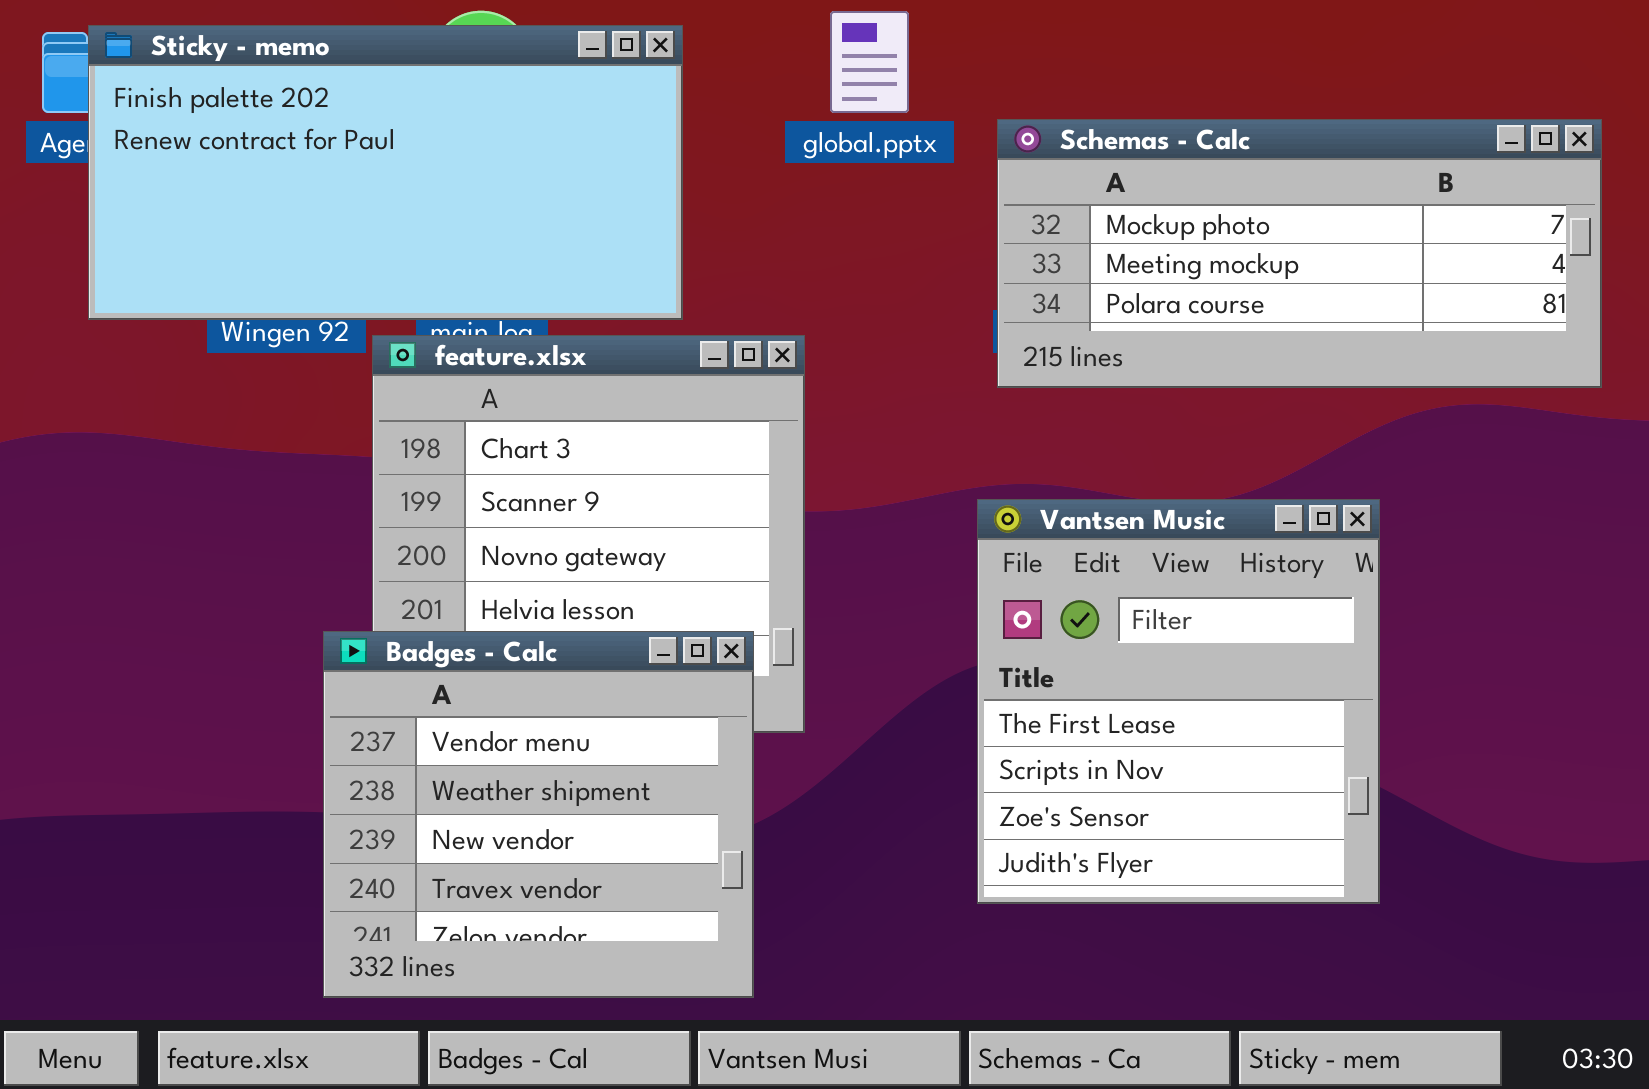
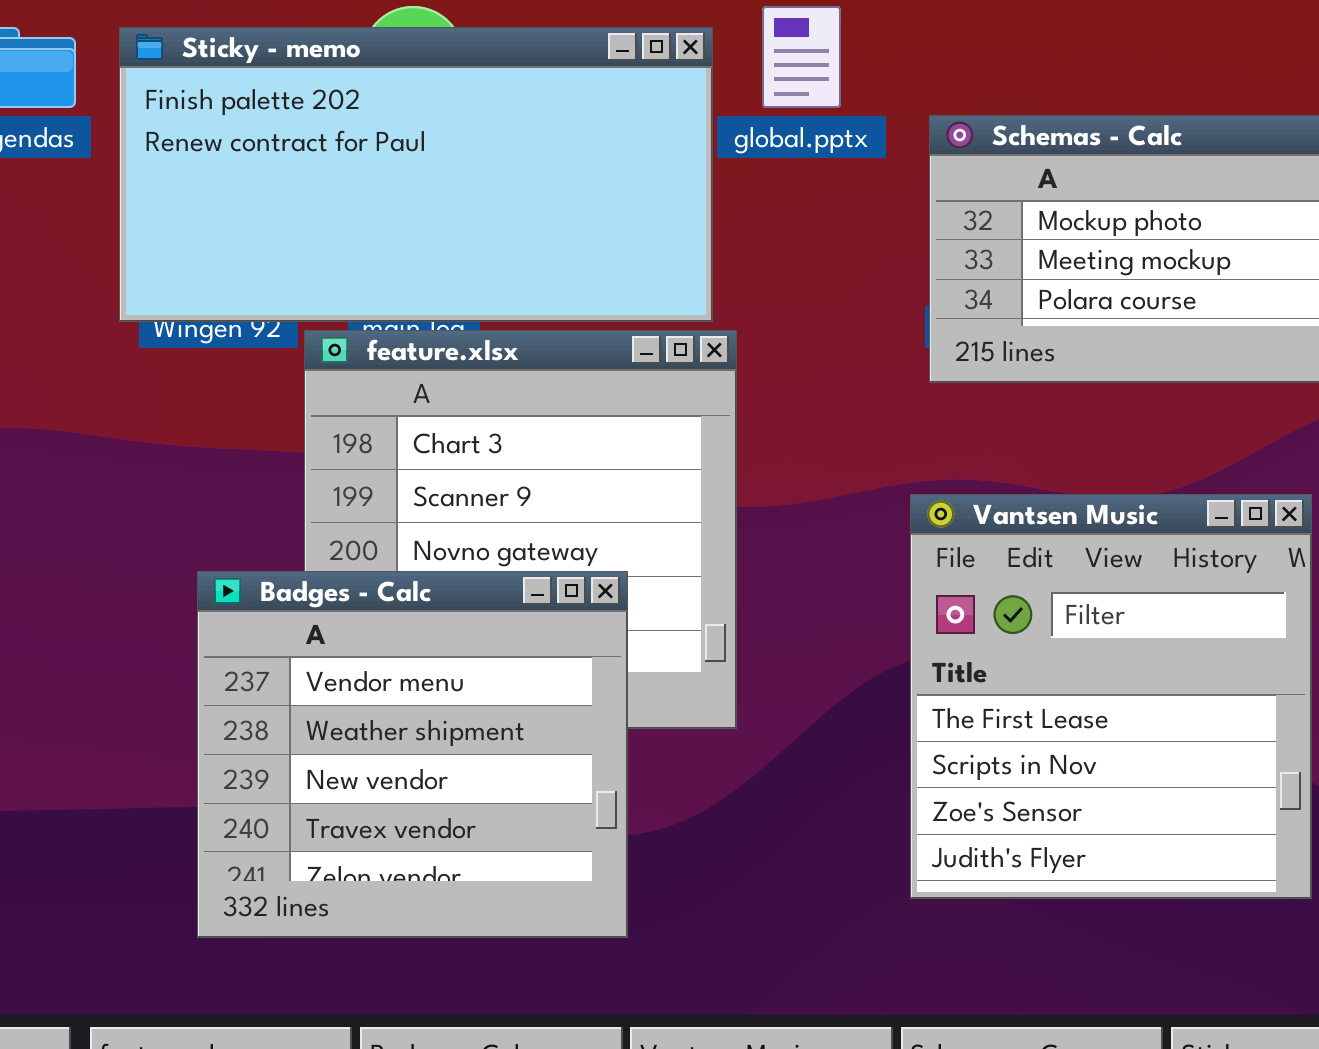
Sticky - memo: [88,25,683,320] -> [119,27,713,322], moved
Badges - Calc: [323,631,754,998] -> [197,571,628,938], moved

